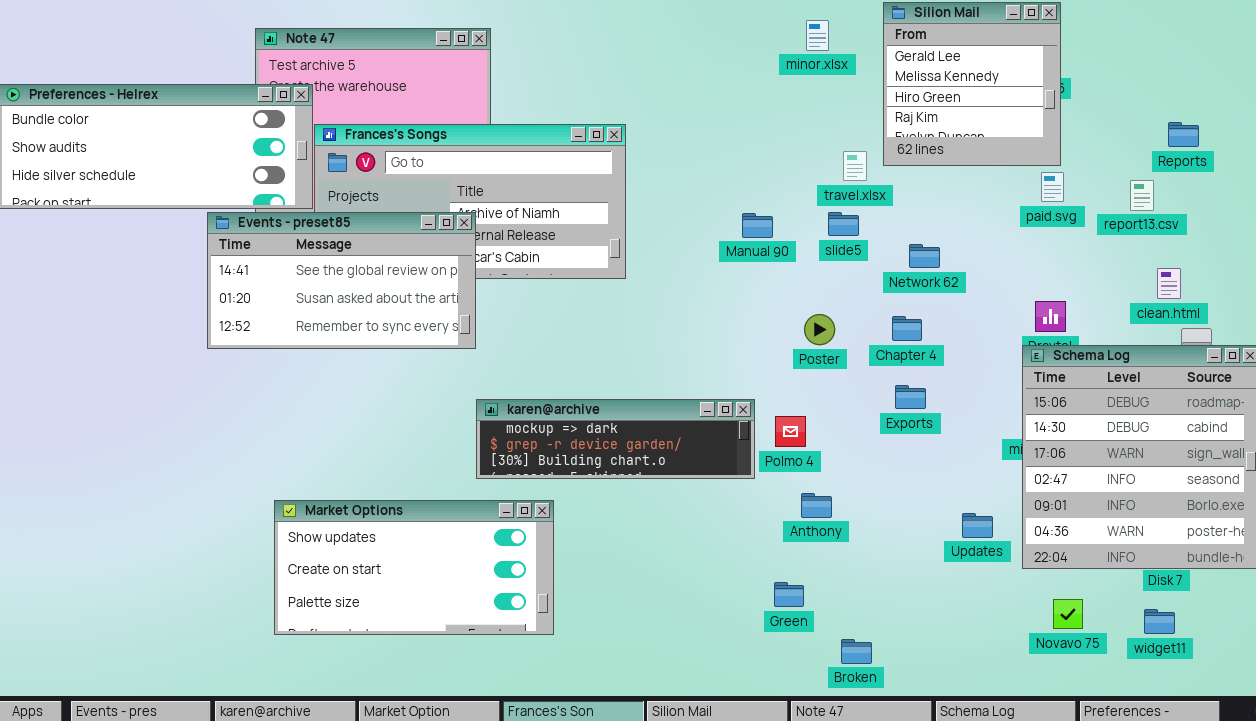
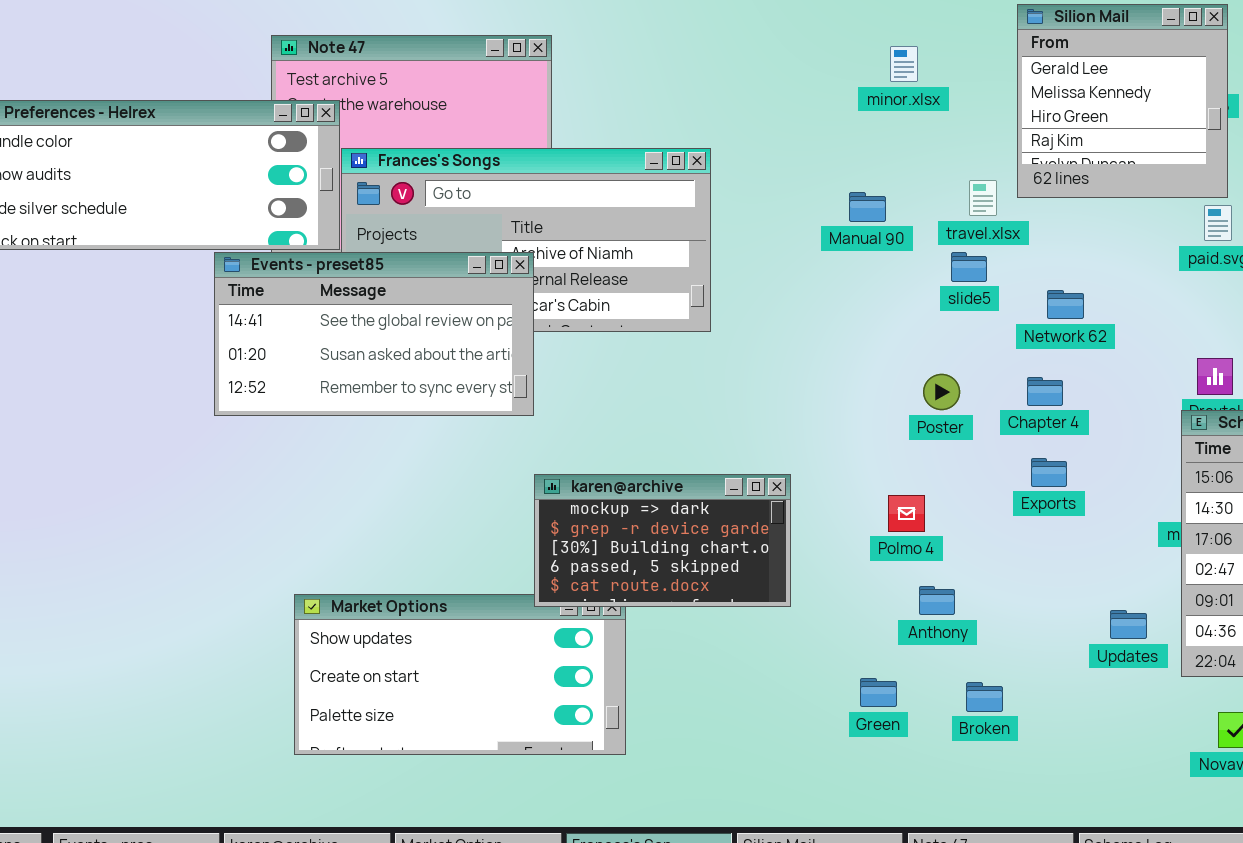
minor.xlsx: [806,20,829,51] -> [890,46,918,82], moved
Manual 90: [742,213,773,238] -> [849,192,886,222], moved
karen@archive: [476,399,755,479] -> [534,474,791,607], resized
Green: [774,582,804,607] -> [860,678,897,707], moved
Broken: [841,639,872,664] -> [966,682,1003,712], moved

